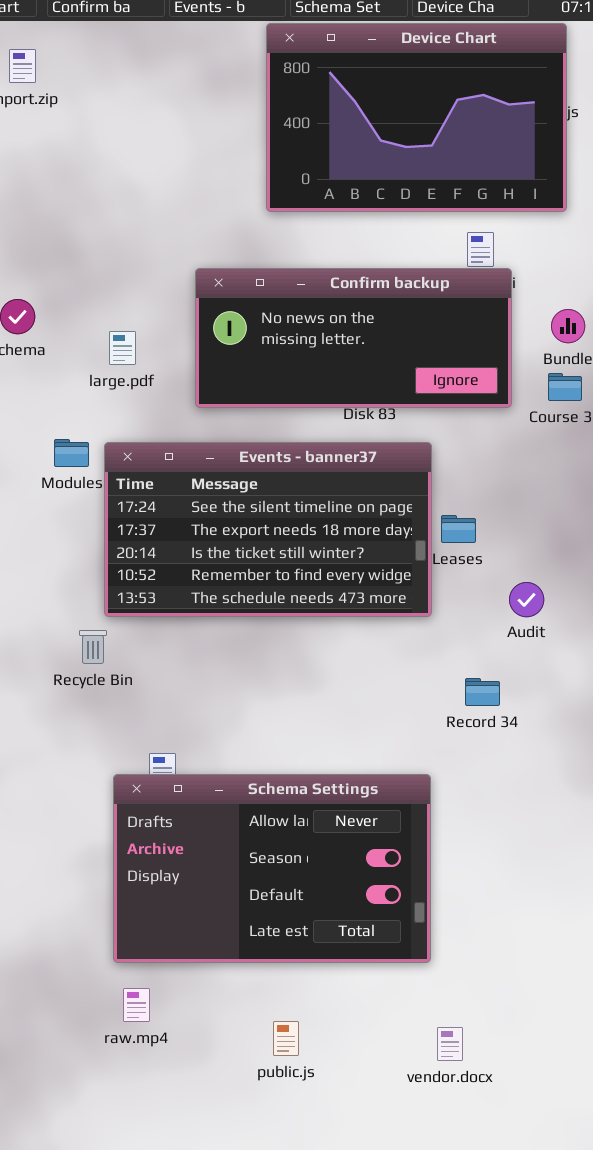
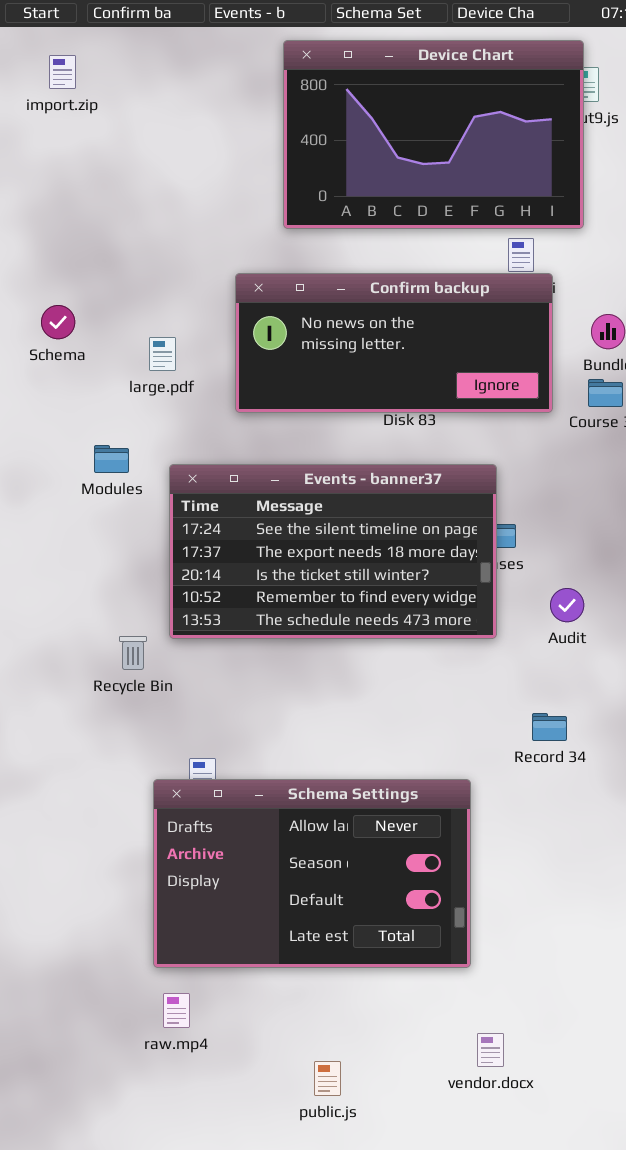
Device Chart: [266,23,567,212] -> [283,40,584,229], moved
Events - banner37: [104,442,432,617] -> [169,464,497,639], moved
Record 34: [465,678,500,706] -> [532,713,567,741], moved
public.js: [273,1021,299,1056] -> [314,1061,341,1096], moved

